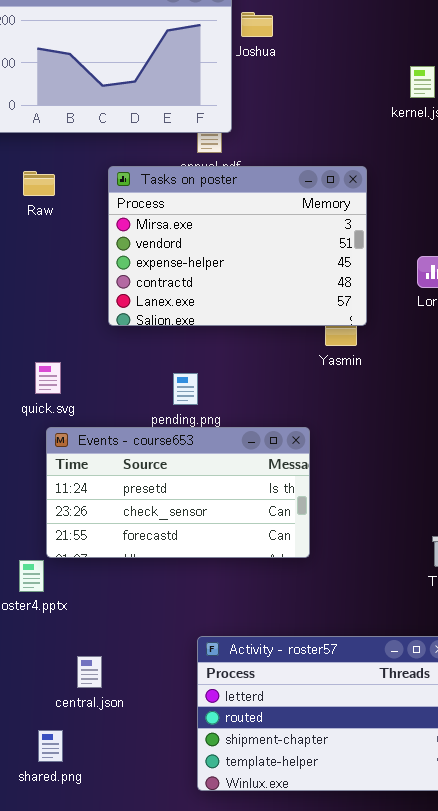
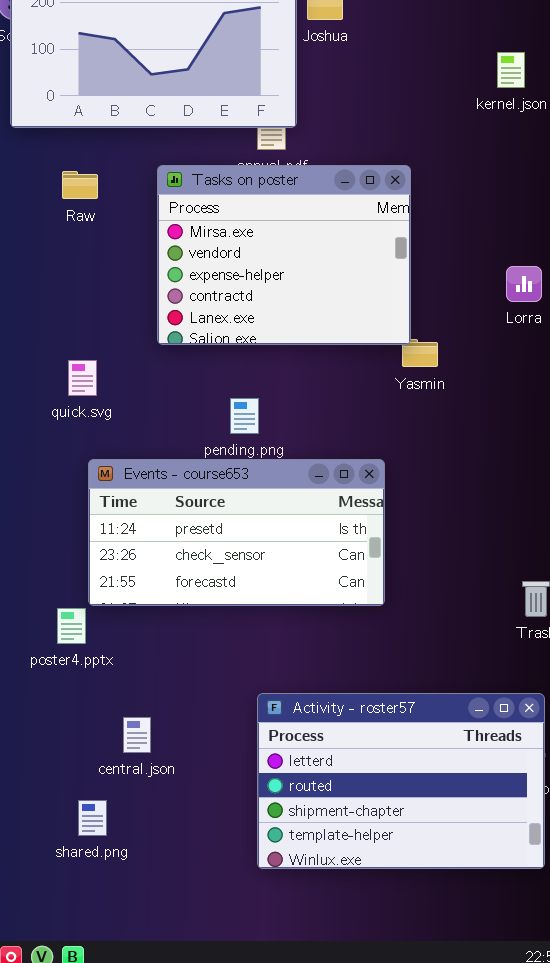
Tasks on poster: [108,166,367,326] -> [157,165,411,345], resized
quick.svg: [35,362,61,394] -> [68,360,97,396], moved

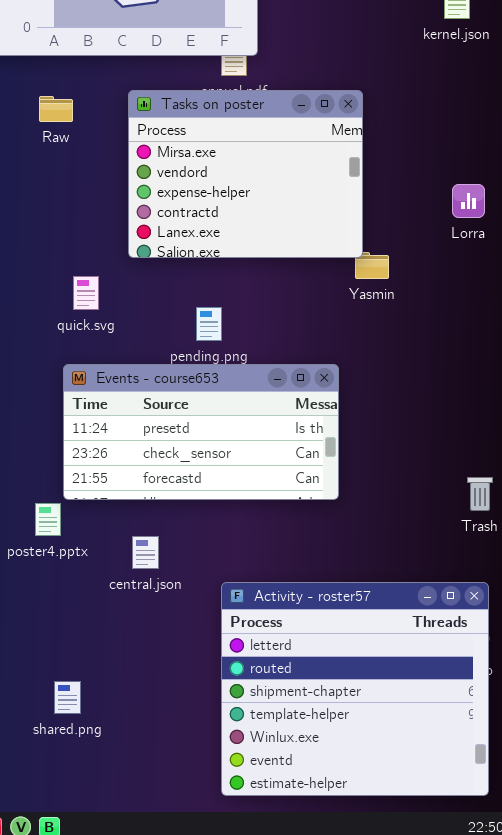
quick.svg: [68,360,97,396] -> [73,276,99,310], moved
Activity - roster57: [257,693,545,869] -> [221,582,489,796], resized
central.json: [123,717,151,753] -> [132,536,159,569], moved

